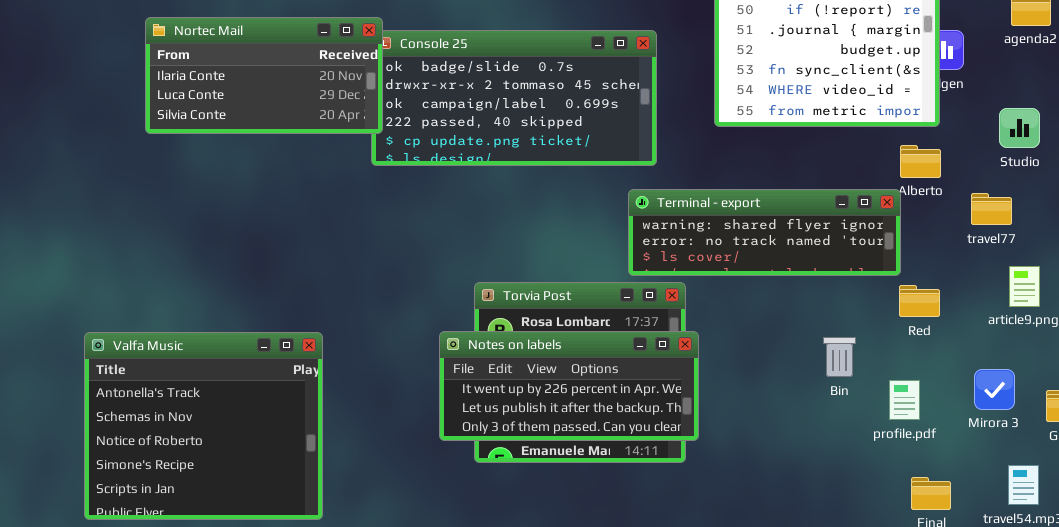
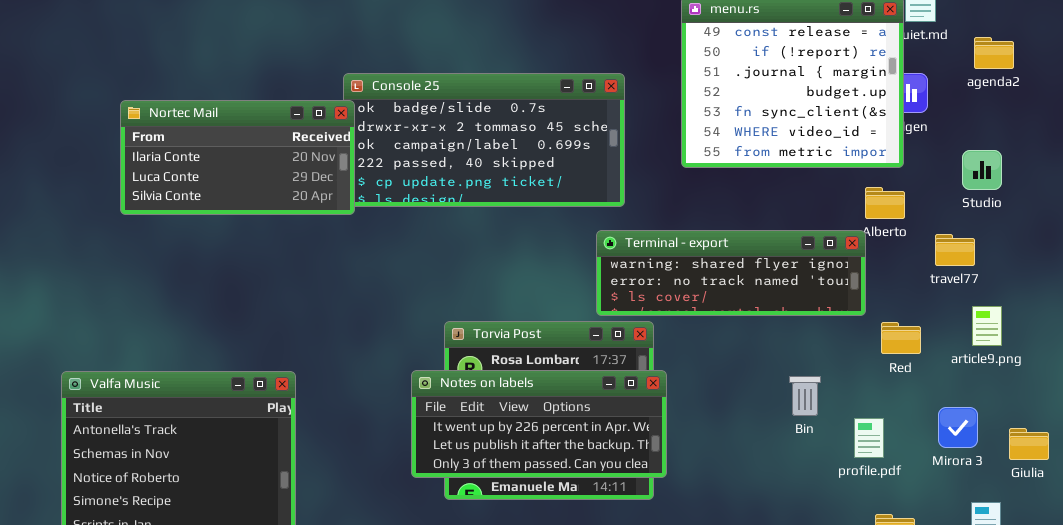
Nortec Mail: [145,17,383,134] -> [120,100,355,215], moved
Red: [899,285,940,317] -> [881,322,921,354], moved

